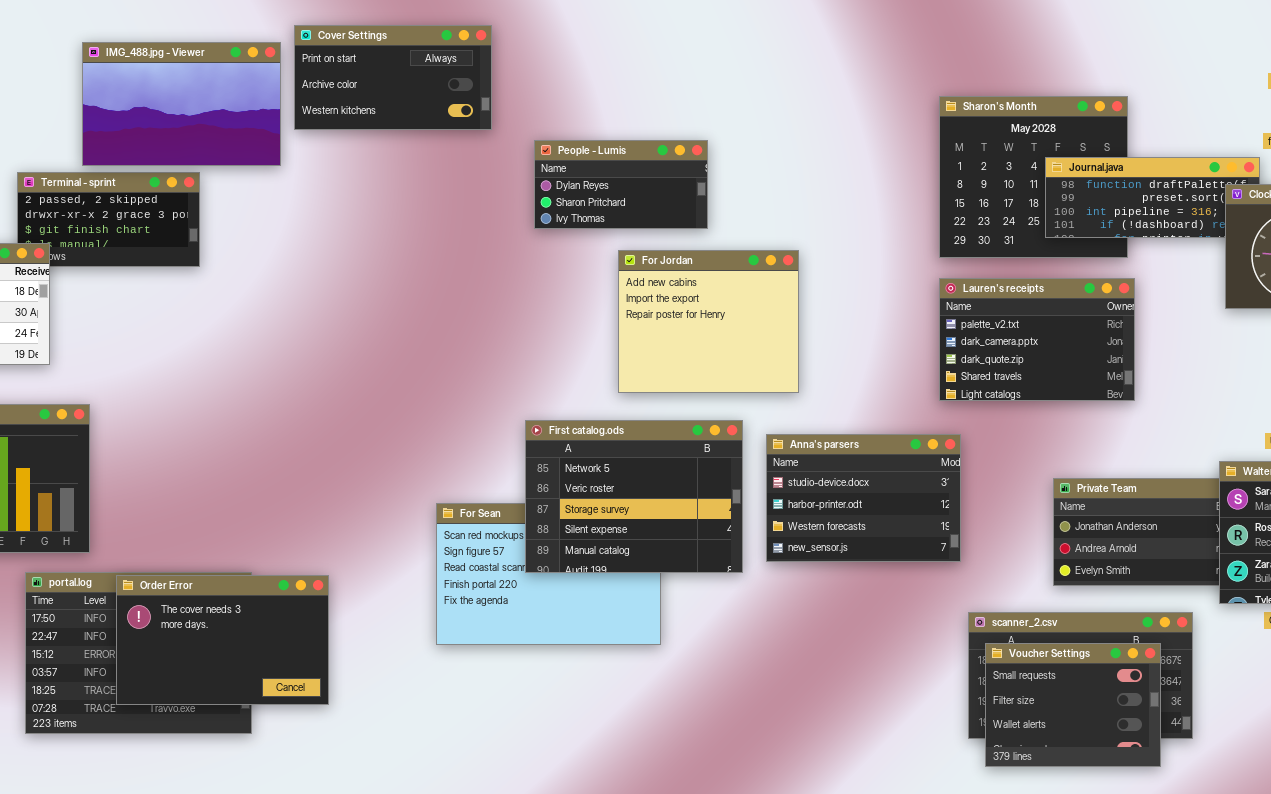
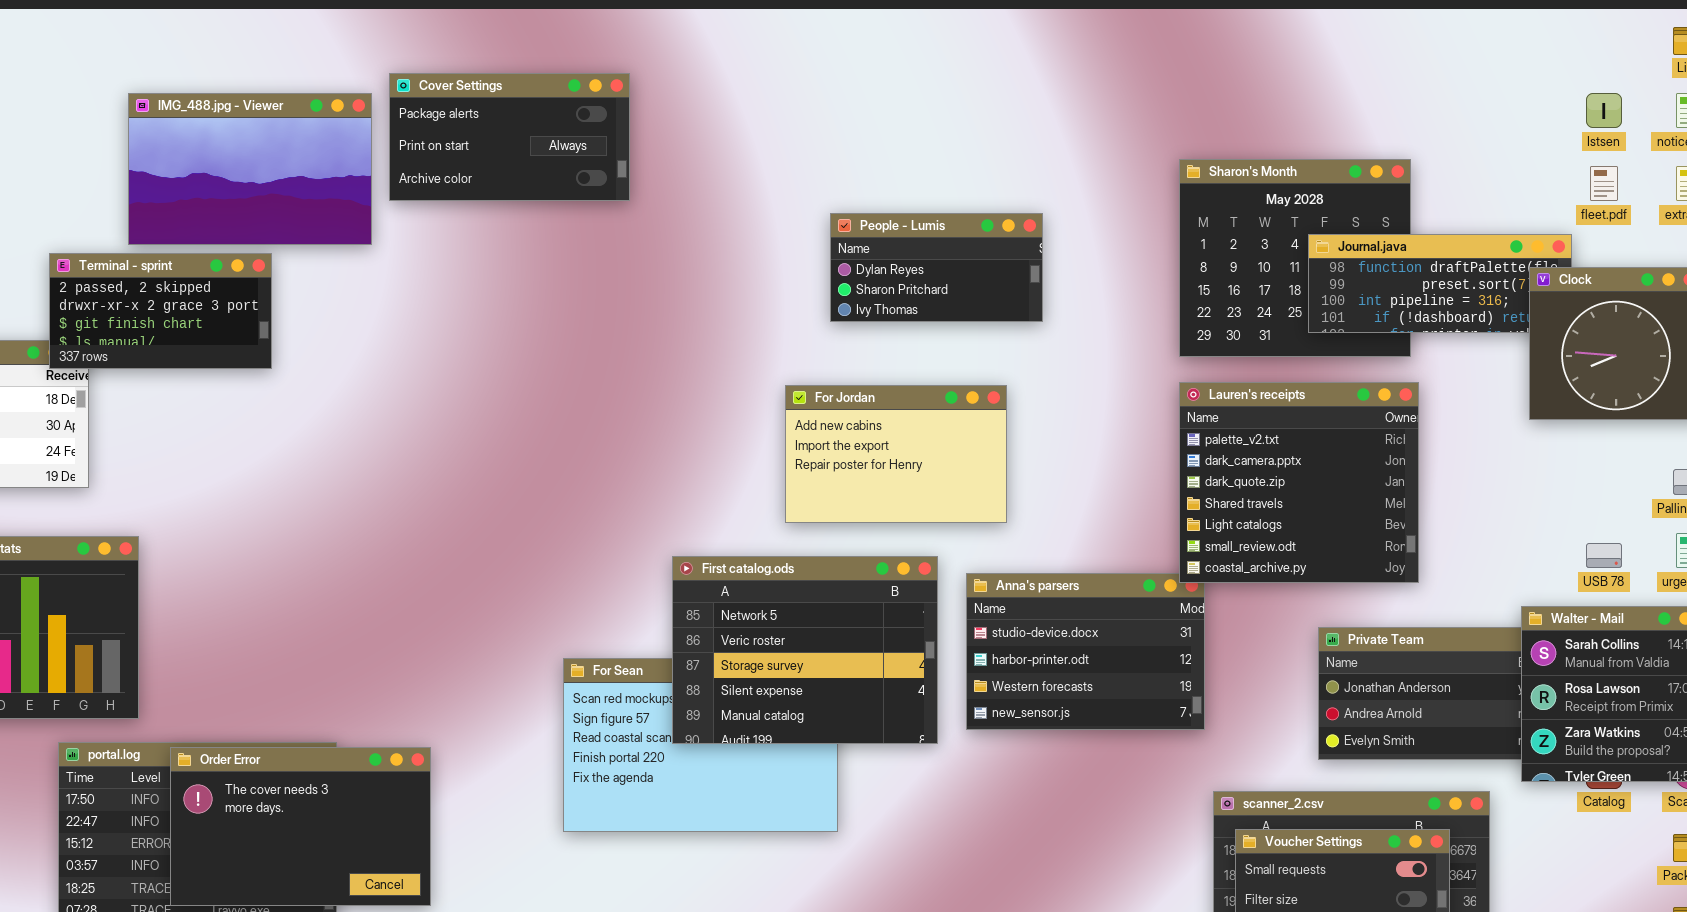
Cover Settings: [294,25,492,130] -> [389,73,630,201], scrolled up 1 row
People - Lumis: [534,140,708,229] -> [830,213,1043,322], moved
Terminal - sprint: [17,172,200,267] -> [49,253,272,369], raised
For Jordan: [618,250,799,393] -> [785,385,1007,523], resized
Lauren's receipts: [939,278,1135,401] -> [1179,382,1419,583], resized

